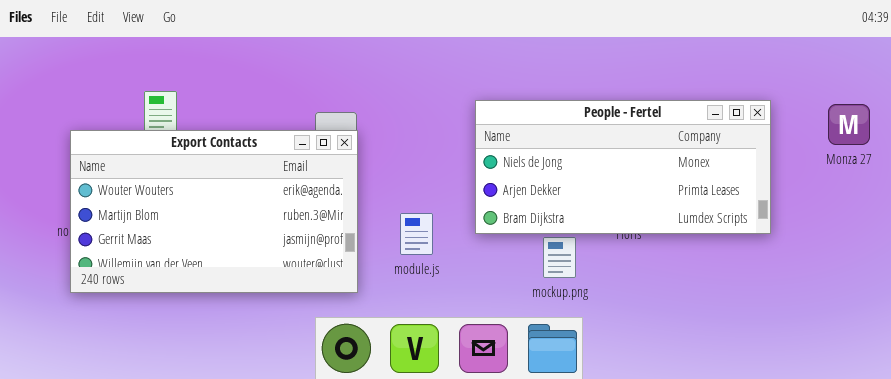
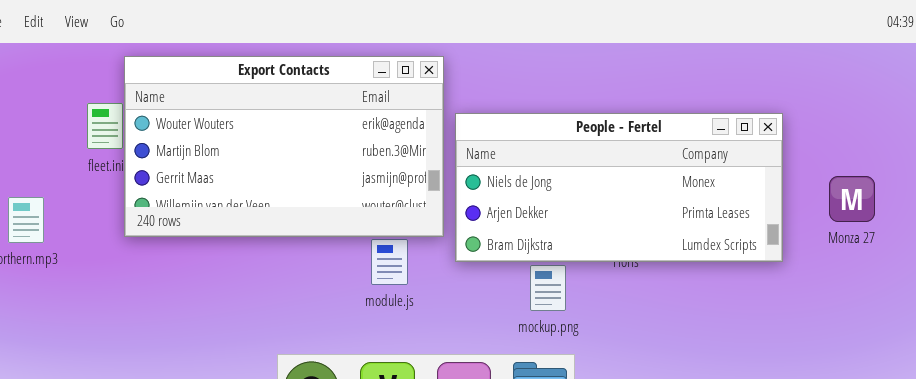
Monza 27: [828,104,870,145] -> [829,176,875,222], moved
Export Contacts: [70,130,358,293] -> [124,56,444,237], moved

